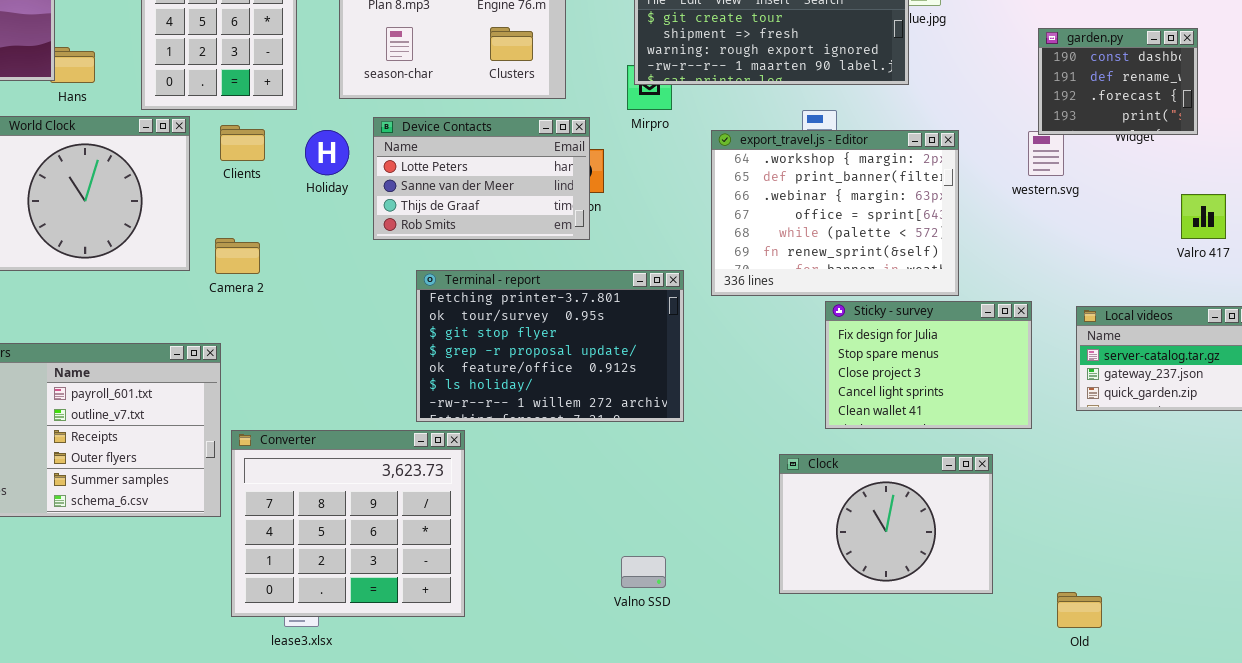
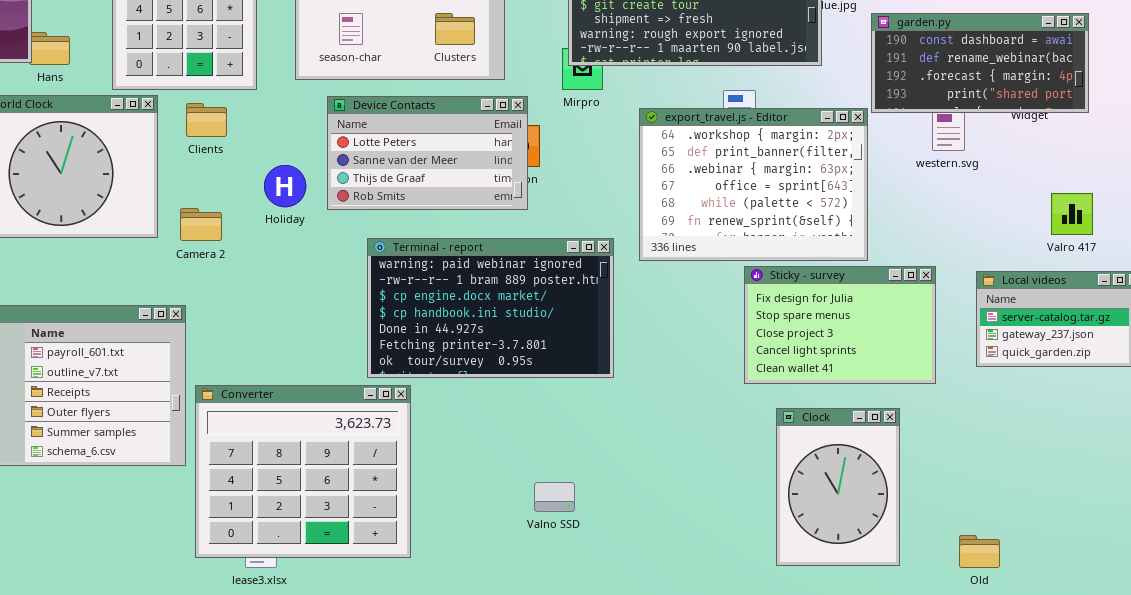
garden.py: [1038,28,1198,135] -> [871,13,1089,113], resized
Holiday: [305,130,349,175] -> [264,165,306,207], moved
Valro 417: [1181,194,1226,239] -> [1051,193,1093,235], moved
Terminal - report: [416,270,684,422] -> [367,238,614,378], scrolled up 5 rows
Clock: [779,454,993,594] -> [776,408,900,566], resized
Valno SSD: [621,556,666,588] -> [534,482,575,512], moved

